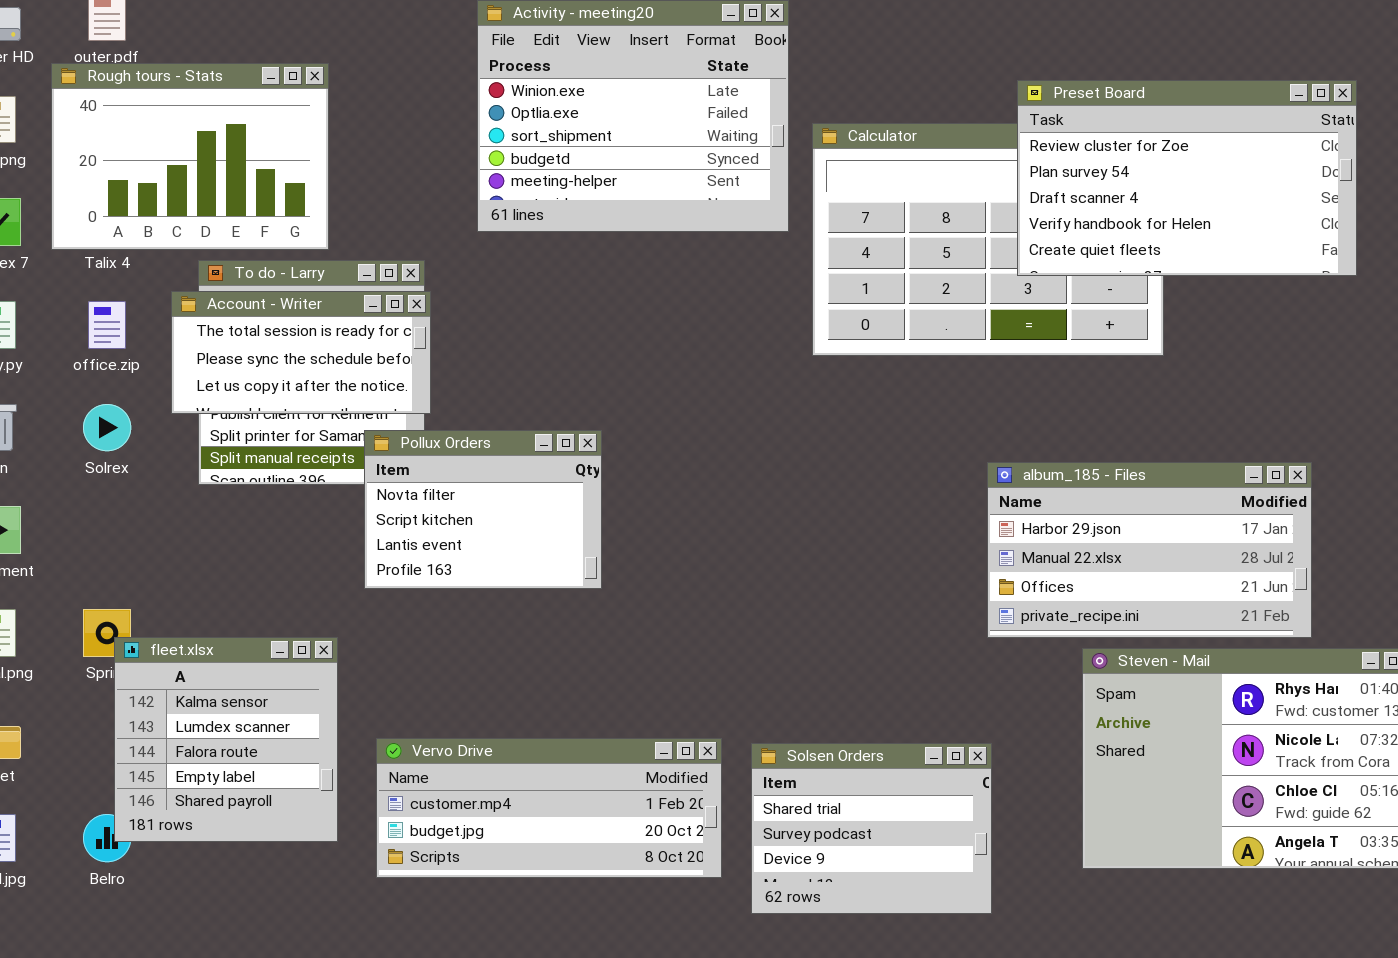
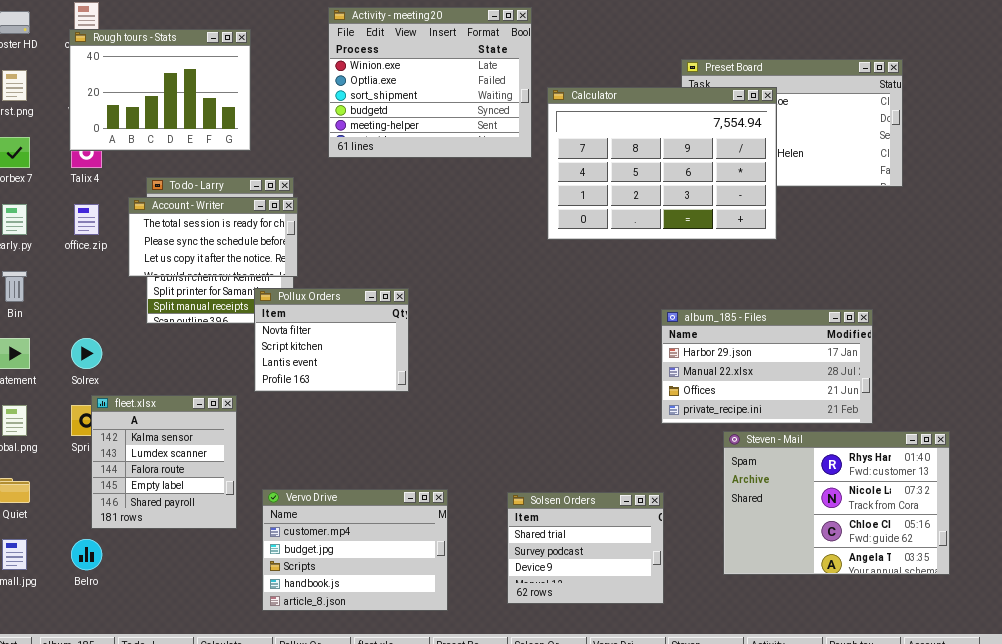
Rough tours - Stats: [51,63,329,250] -> [69,29,251,151], moved
Calculator: [812,123,1164,356] -> [547,87,777,240], raised
Solrex: [83,404,131,451] -> [71,338,102,369], moved
fleet.xlsx: [114,637,338,842] -> [91,395,237,529], moved
Vervo Drive: [376,738,722,878] -> [262,489,448,611], resized

